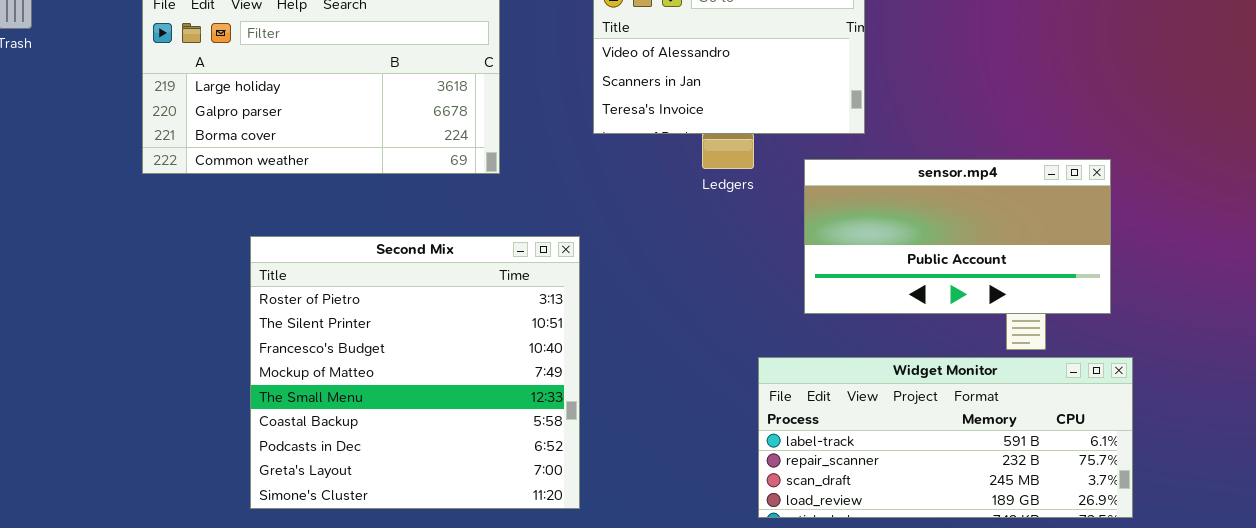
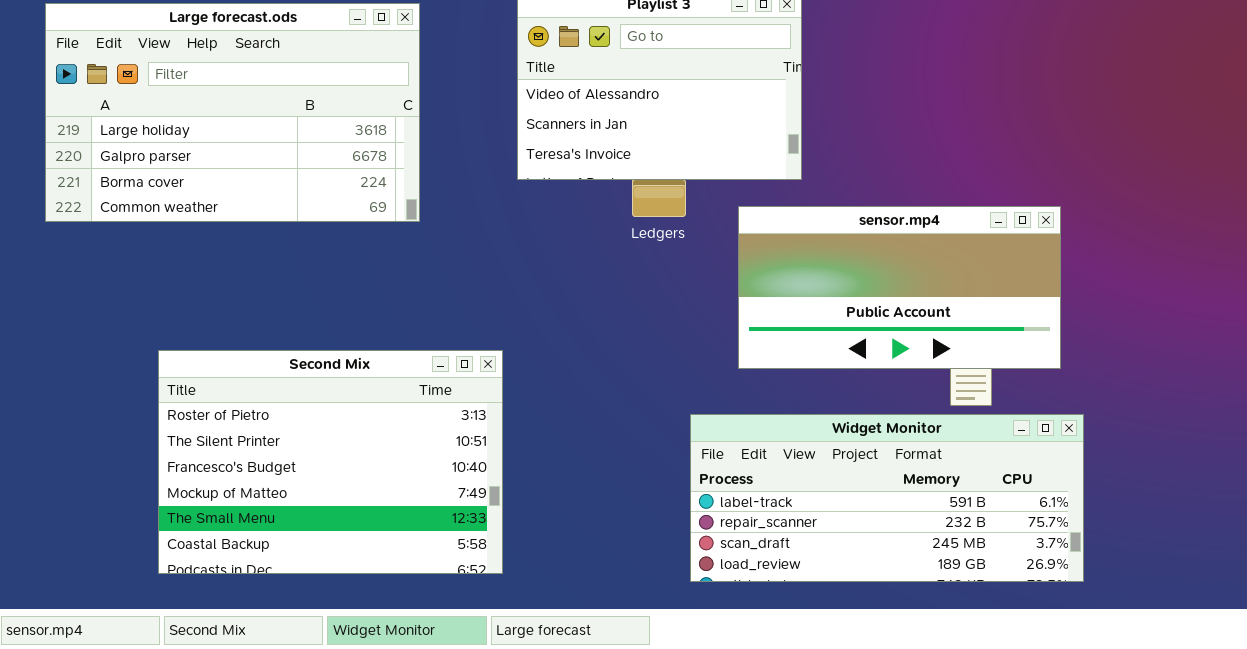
Second Mix: [250,236,580,509] -> [158,350,503,574], resized

